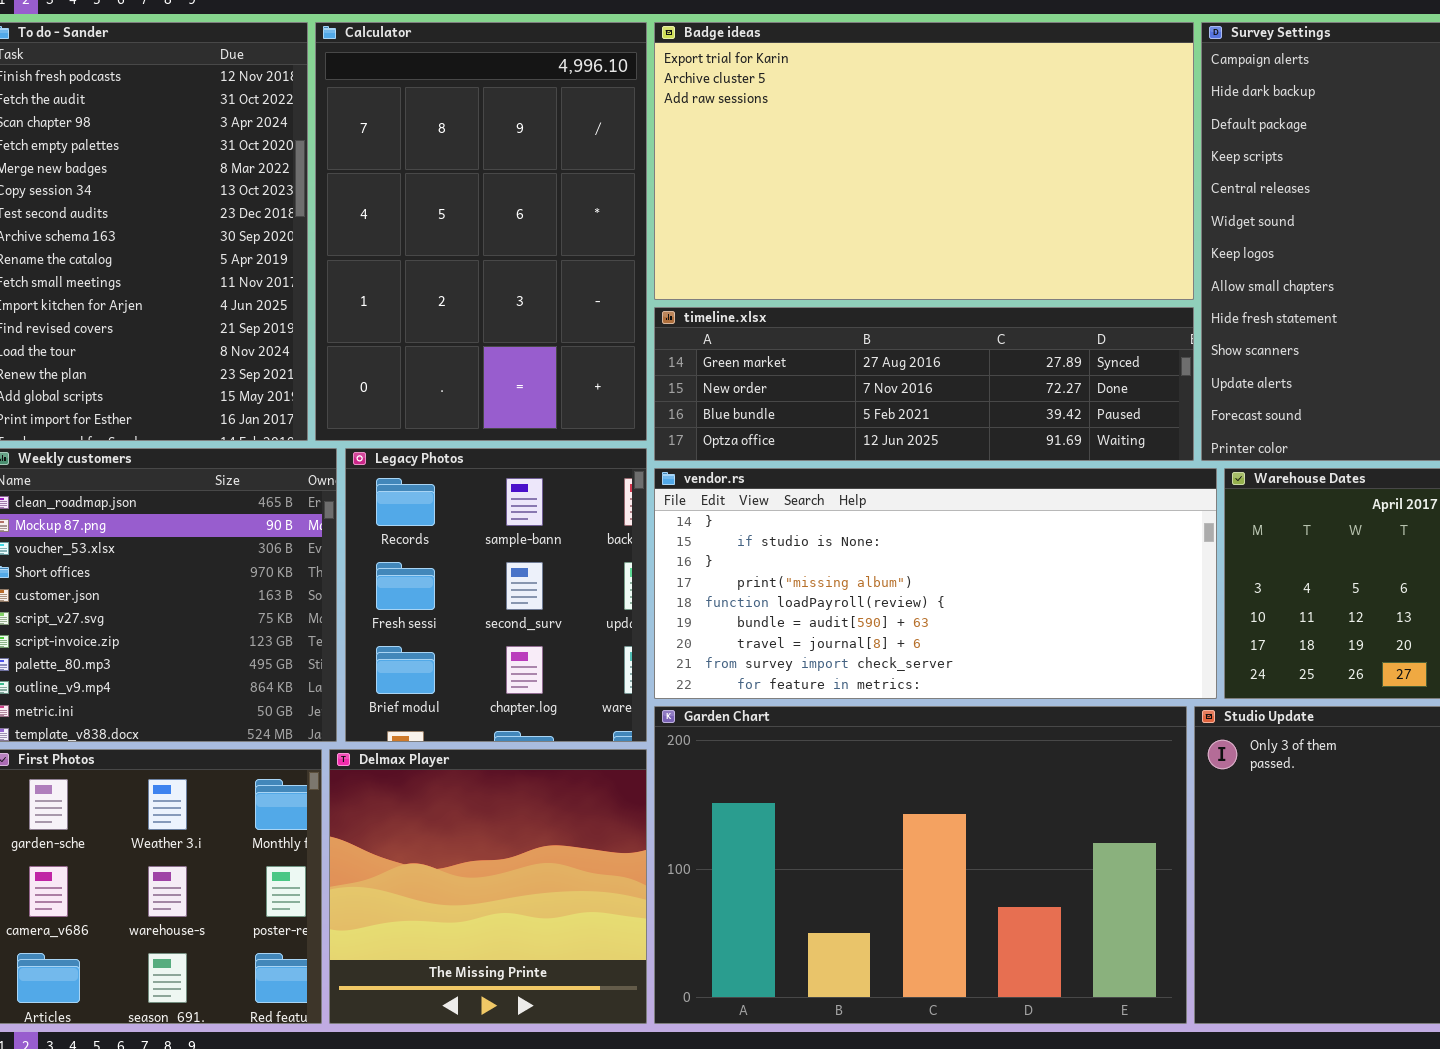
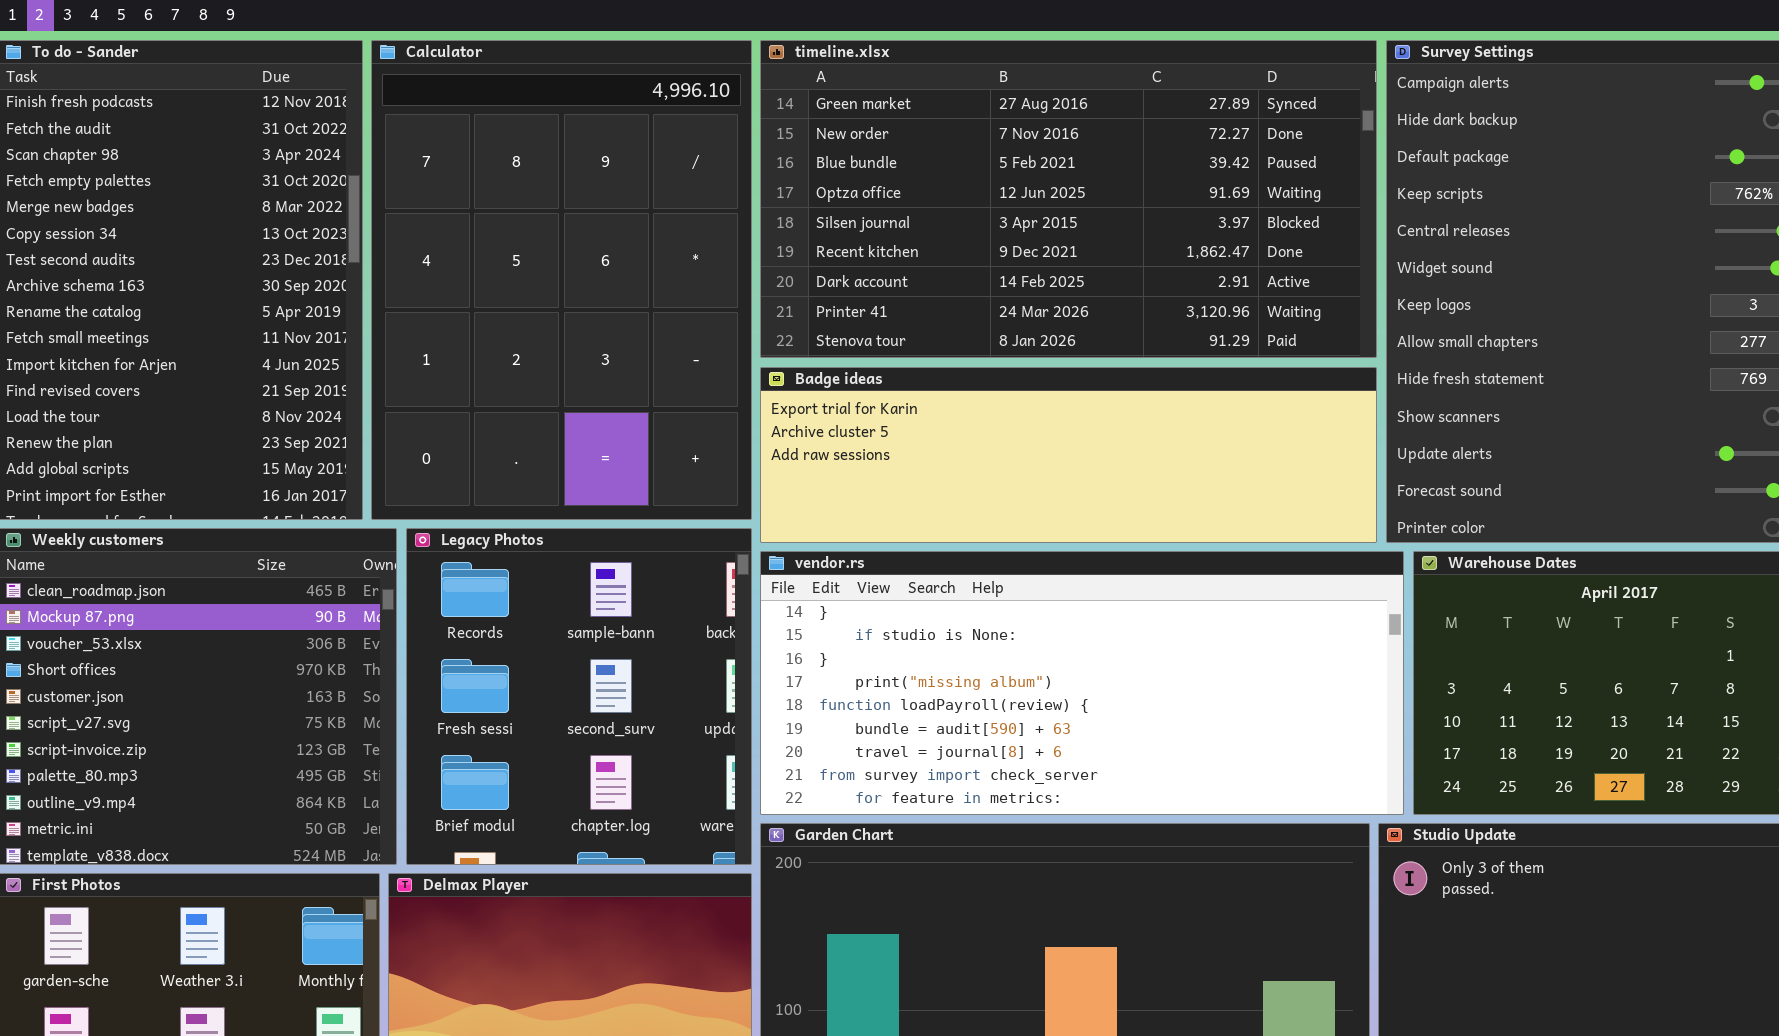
Badge ideas: [654,22,1194,300] -> [760,367,1377,543], moved, resized
timeline.xlsx: [654,307,1194,461] -> [760,40,1377,358], moved, resized

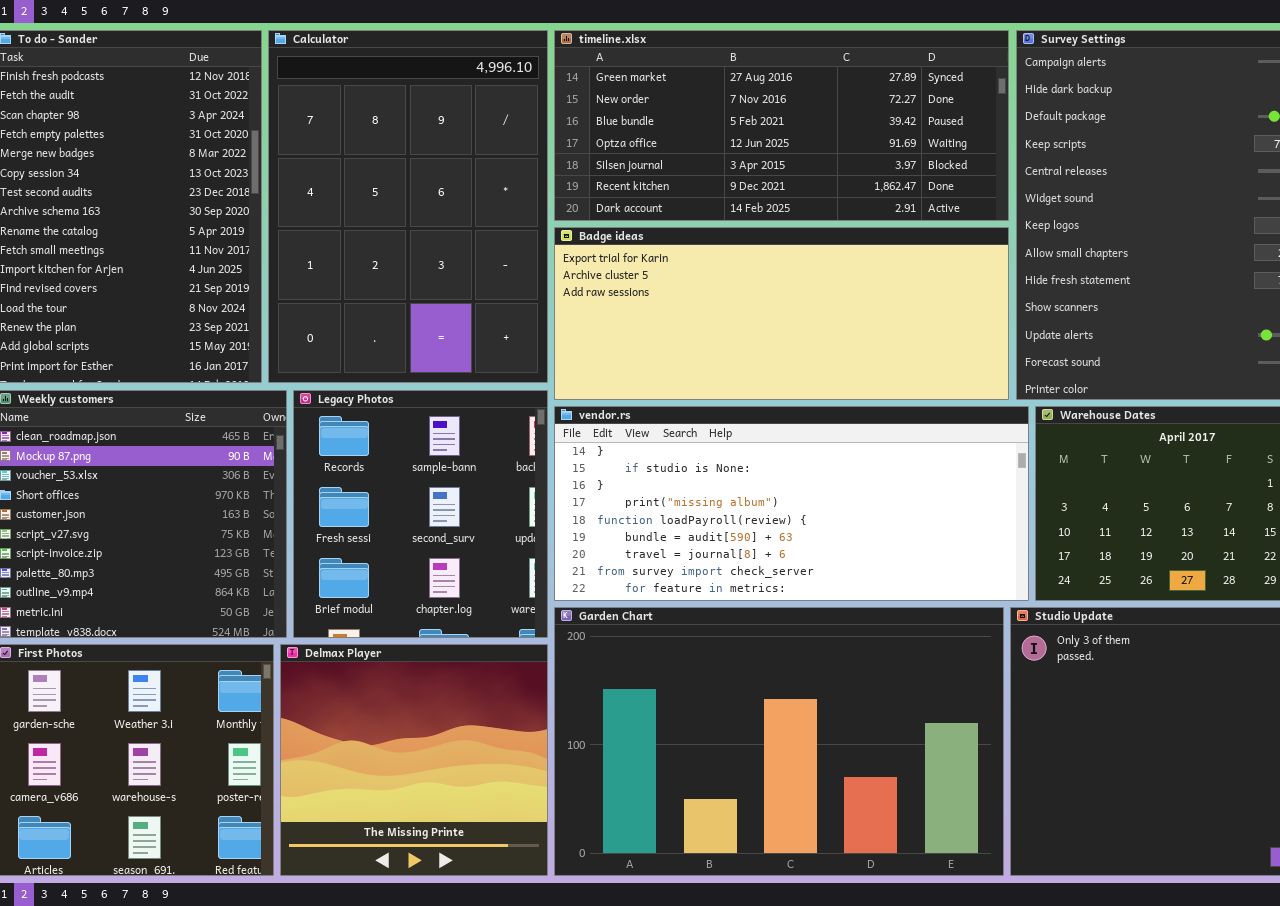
timeline.xlsx: [760,40,1377,358] -> [554,30,1009,221], resized
Badge ideas: [760,367,1377,543] -> [554,227,1009,400], resized

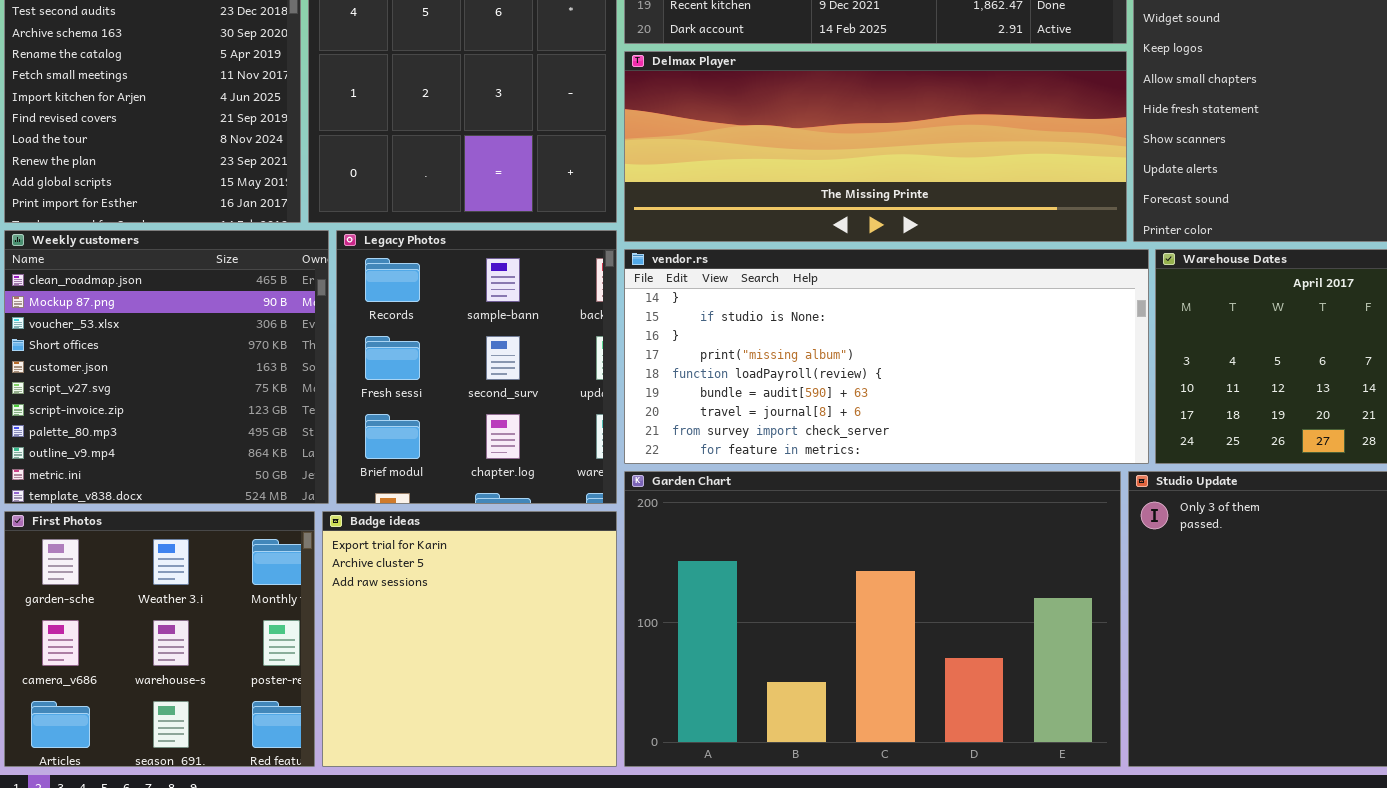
Badge ideas: [554,227,1009,400] -> [322,511,617,767], moved, resized
Delmax Player: [280,644,548,876] -> [624,51,1127,242], moved, resized

